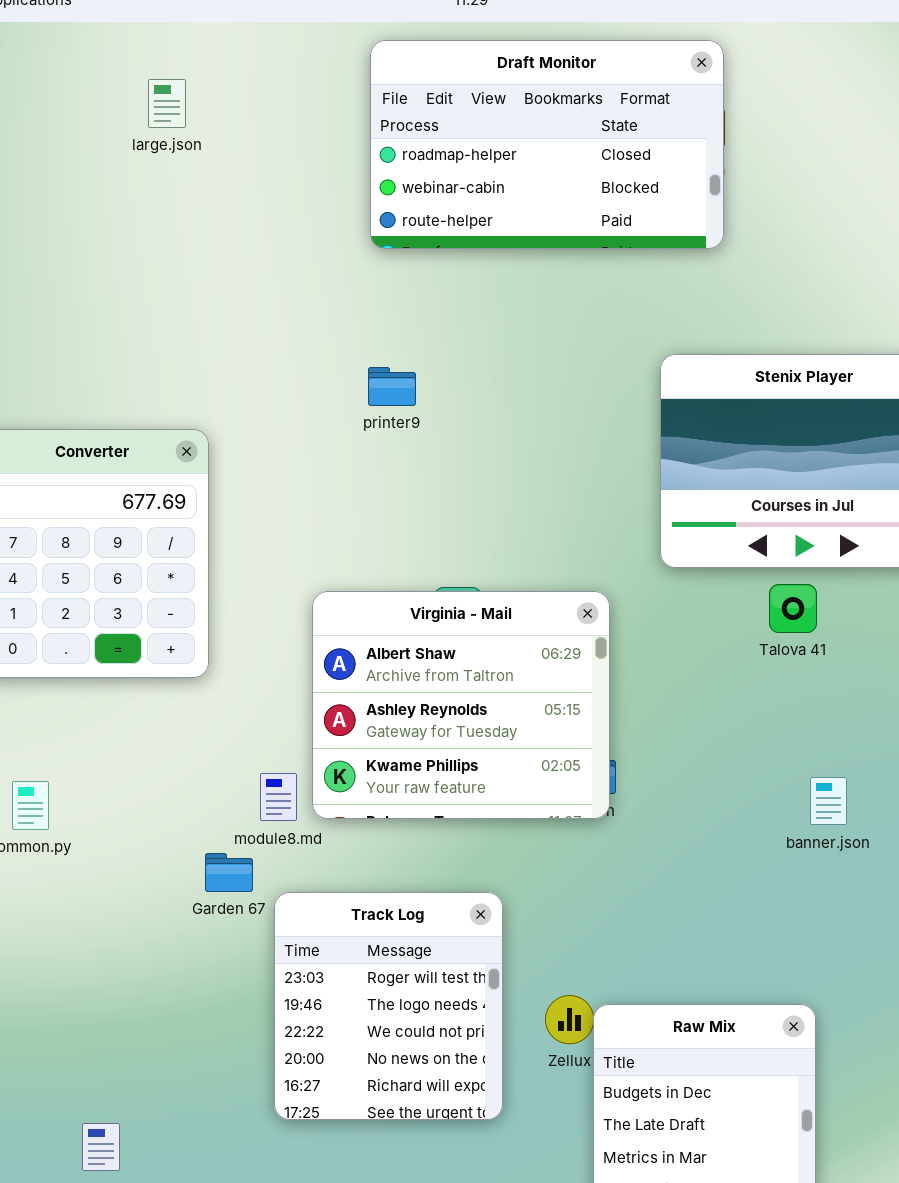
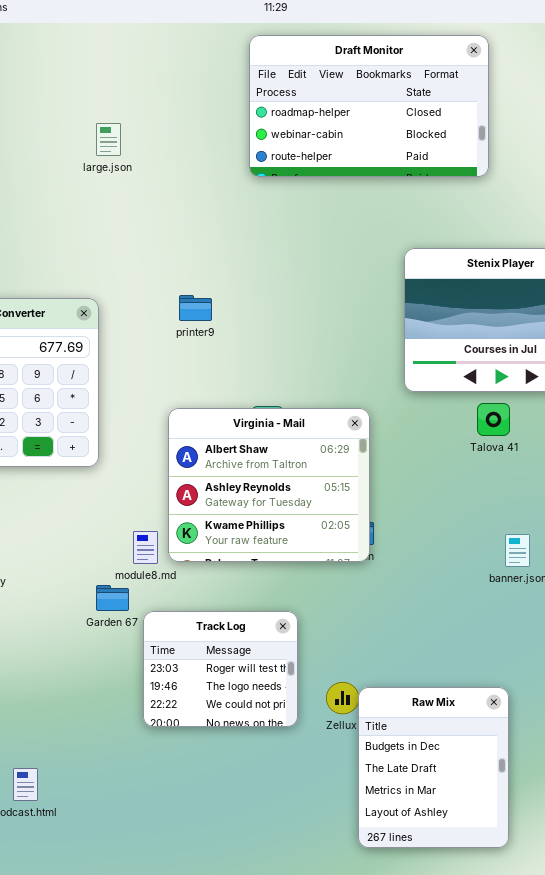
Draft Monitor: [370,40,724,249] -> [249,35,489,177], moved
large.json: [148,79,186,128] -> [96,123,121,156], moved
printer9: [368,367,416,406] -> [179,295,212,321], moved
Track Log: [274,892,503,1120] -> [143,611,298,727], resized

